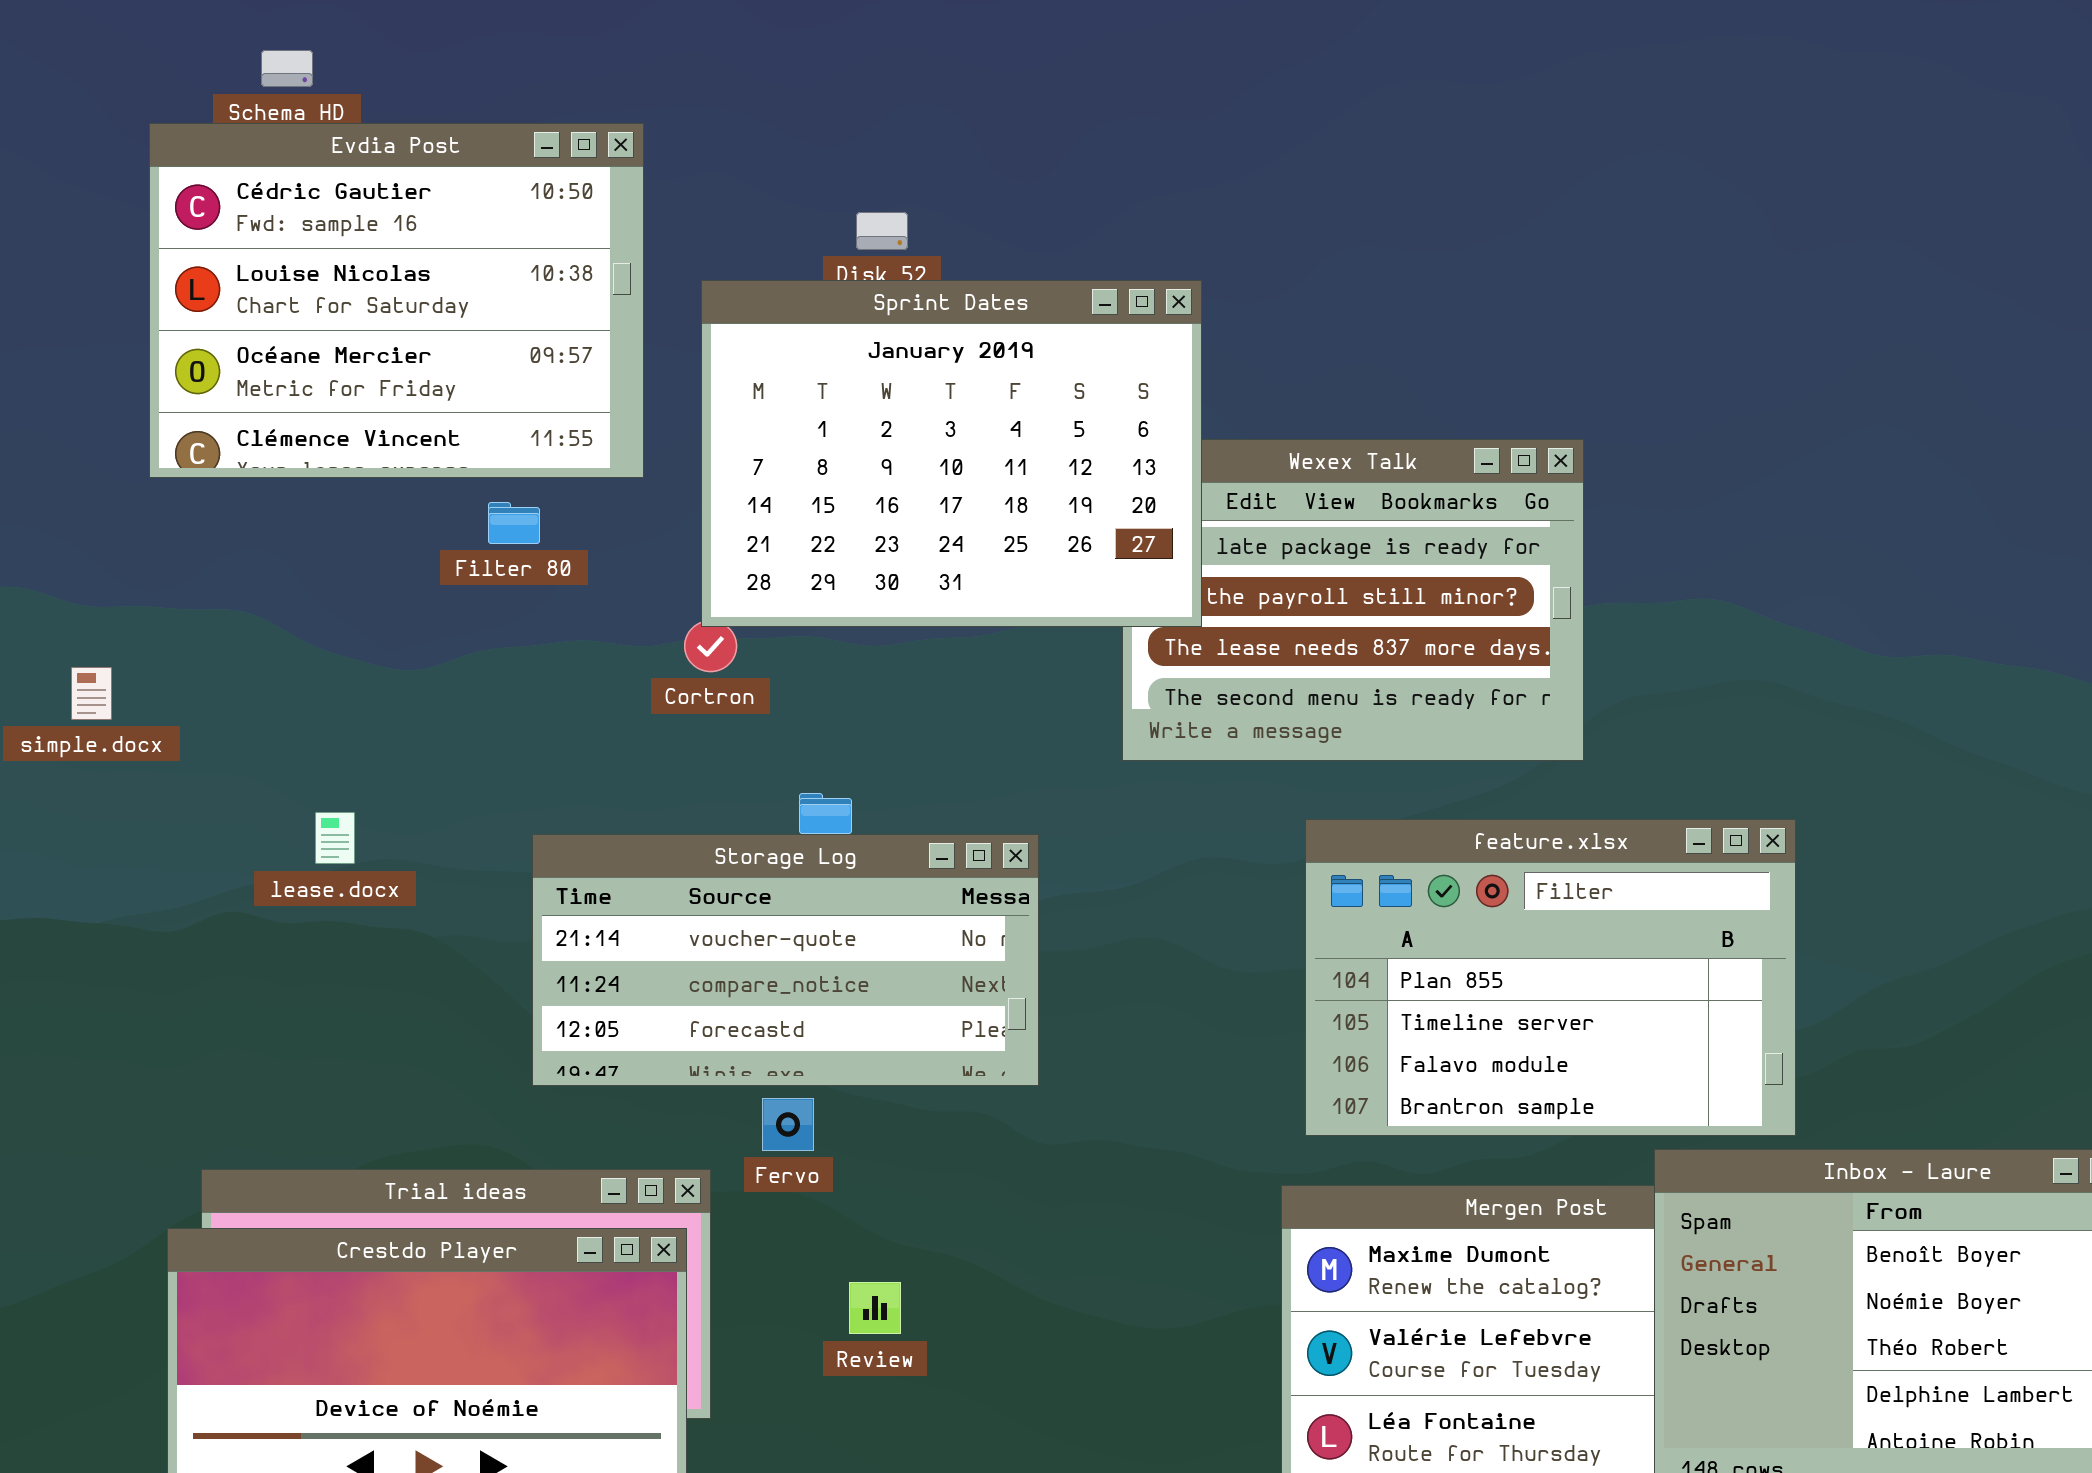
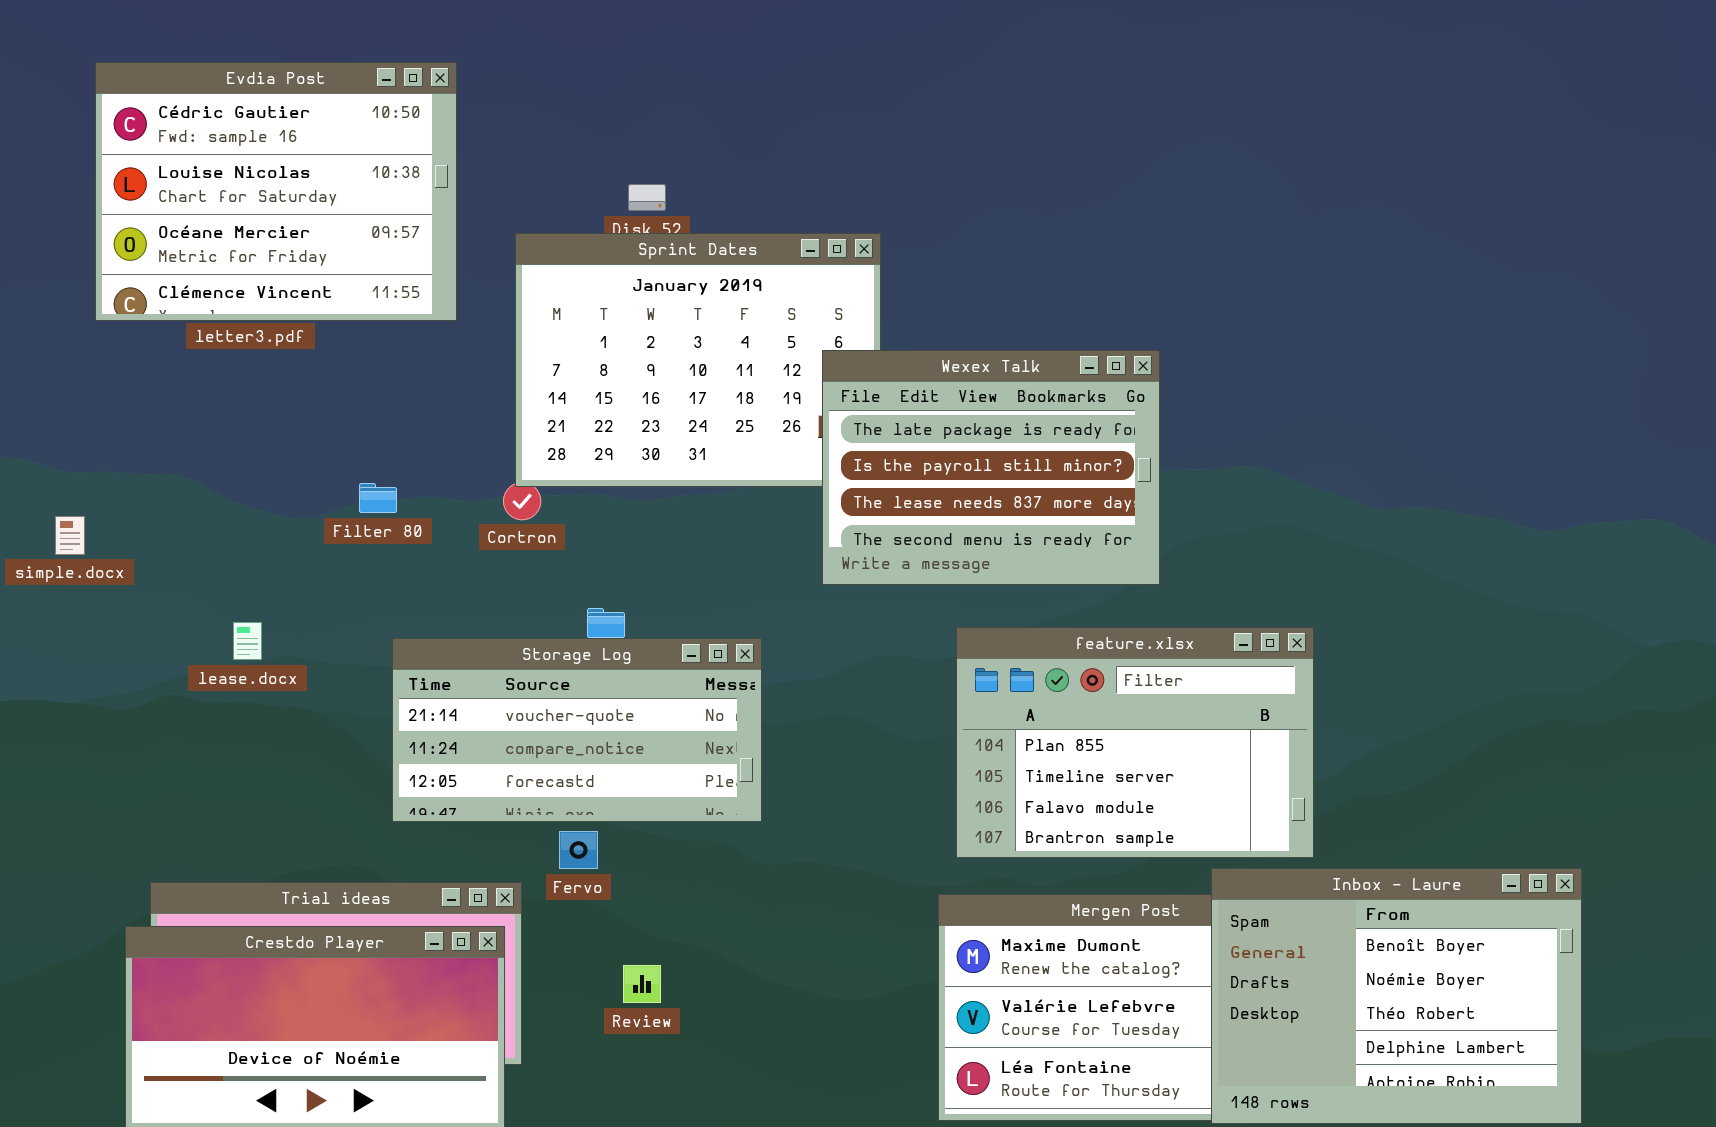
Evdia Post: [149,123,644,478] -> [95,62,457,321], moved
Wexex Talk: [1122,439,1584,761] -> [822,350,1160,585], raised
Filter 80: [488,502,540,544] -> [359,483,397,513], moved

